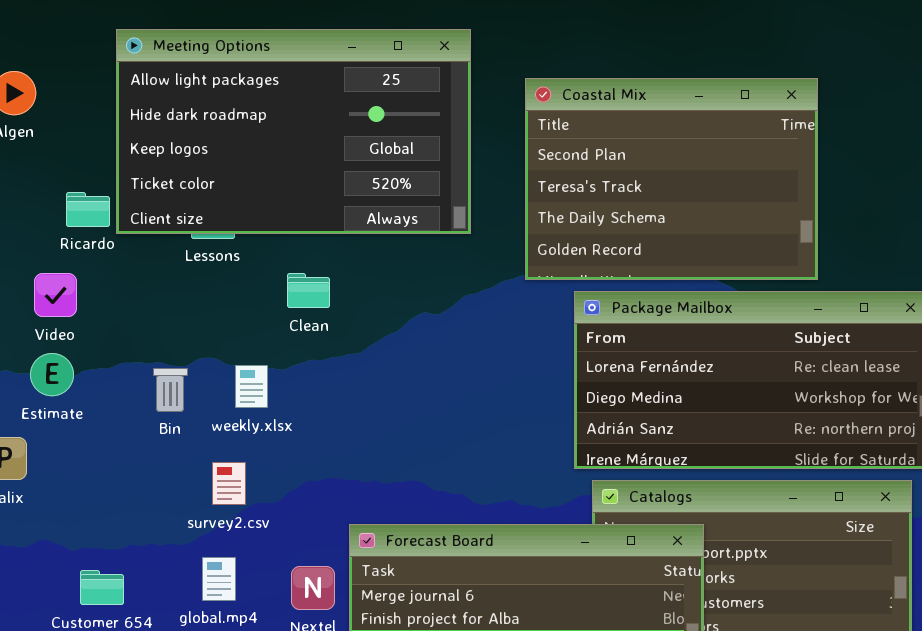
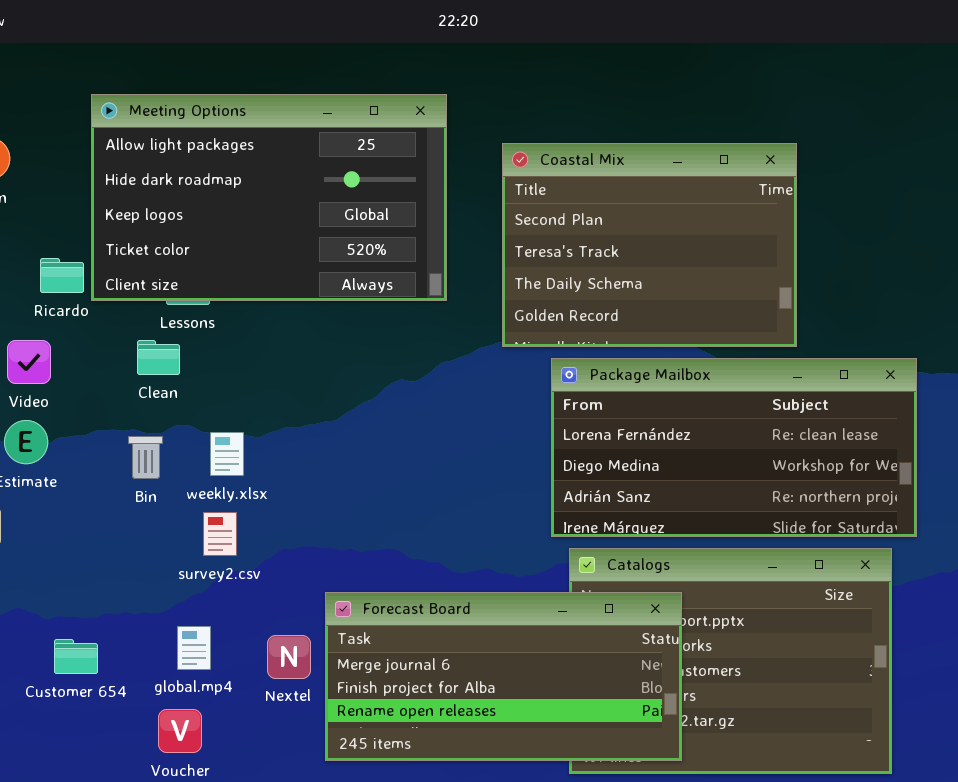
Clean: [287,273,330,308] -> [137,340,180,375], moved
survey2.csv: [212,462,246,505] -> [203,512,237,556], moved

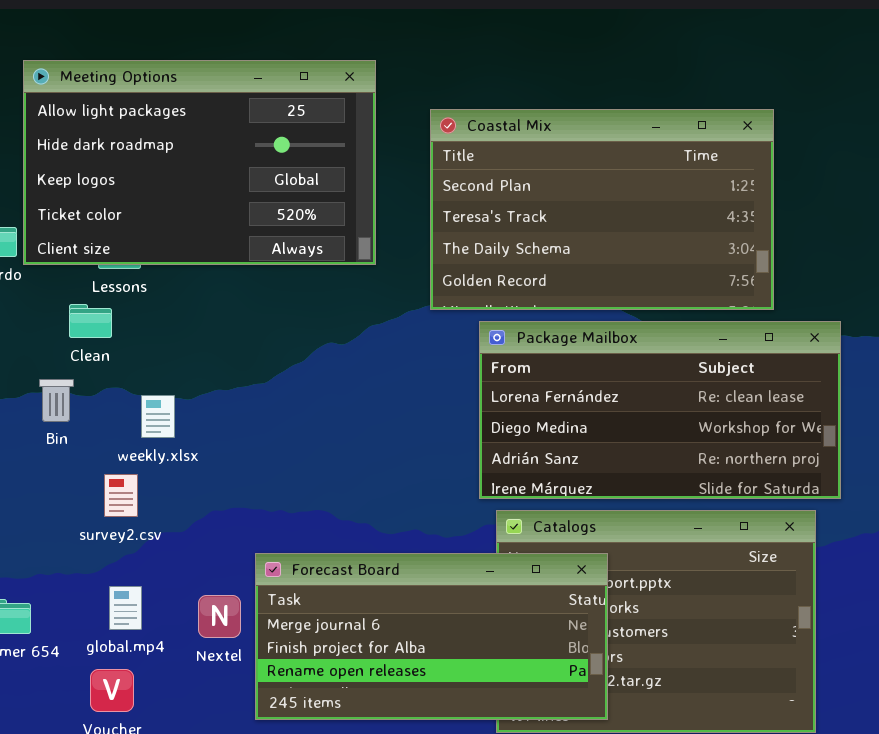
Coastal Mix: [502,143,797,347] -> [430,109,774,310], resized
Bin: [128,436,163,479] -> [39,379,74,422], moved
survey2.csv: [203,512,237,556] -> [104,474,138,517], moved

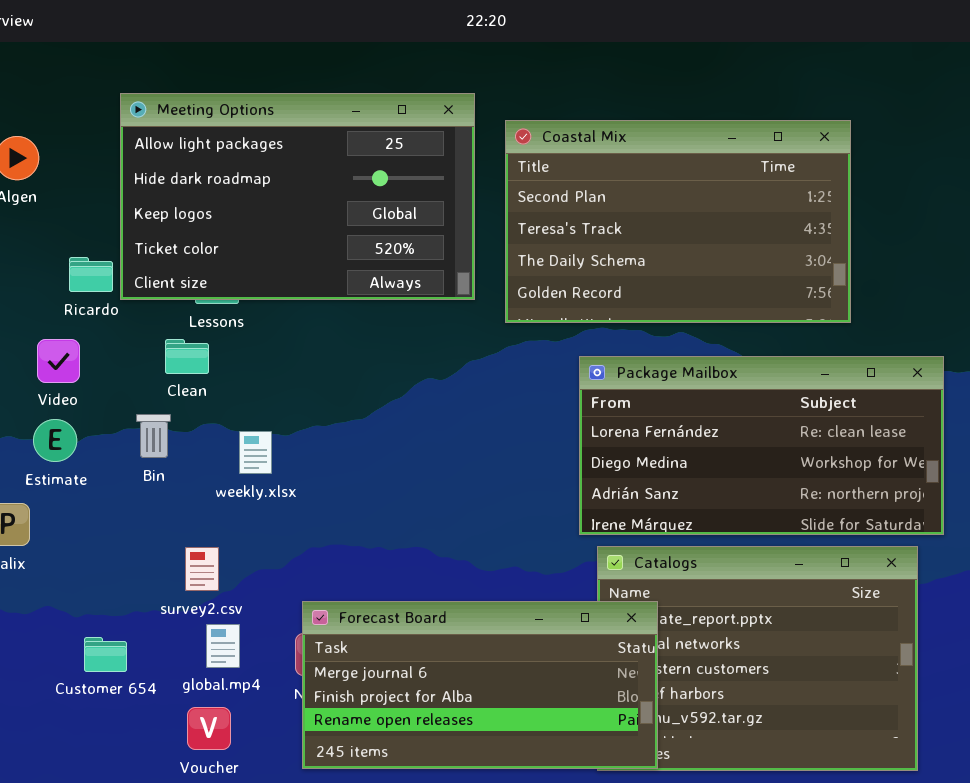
Coastal Mix: [430,109,774,310] -> [505,120,851,323], moved
survey2.csv: [104,474,138,517] -> [185,547,219,591], moved
Forecast Board: [255,553,608,720] -> [302,601,658,769], moved

